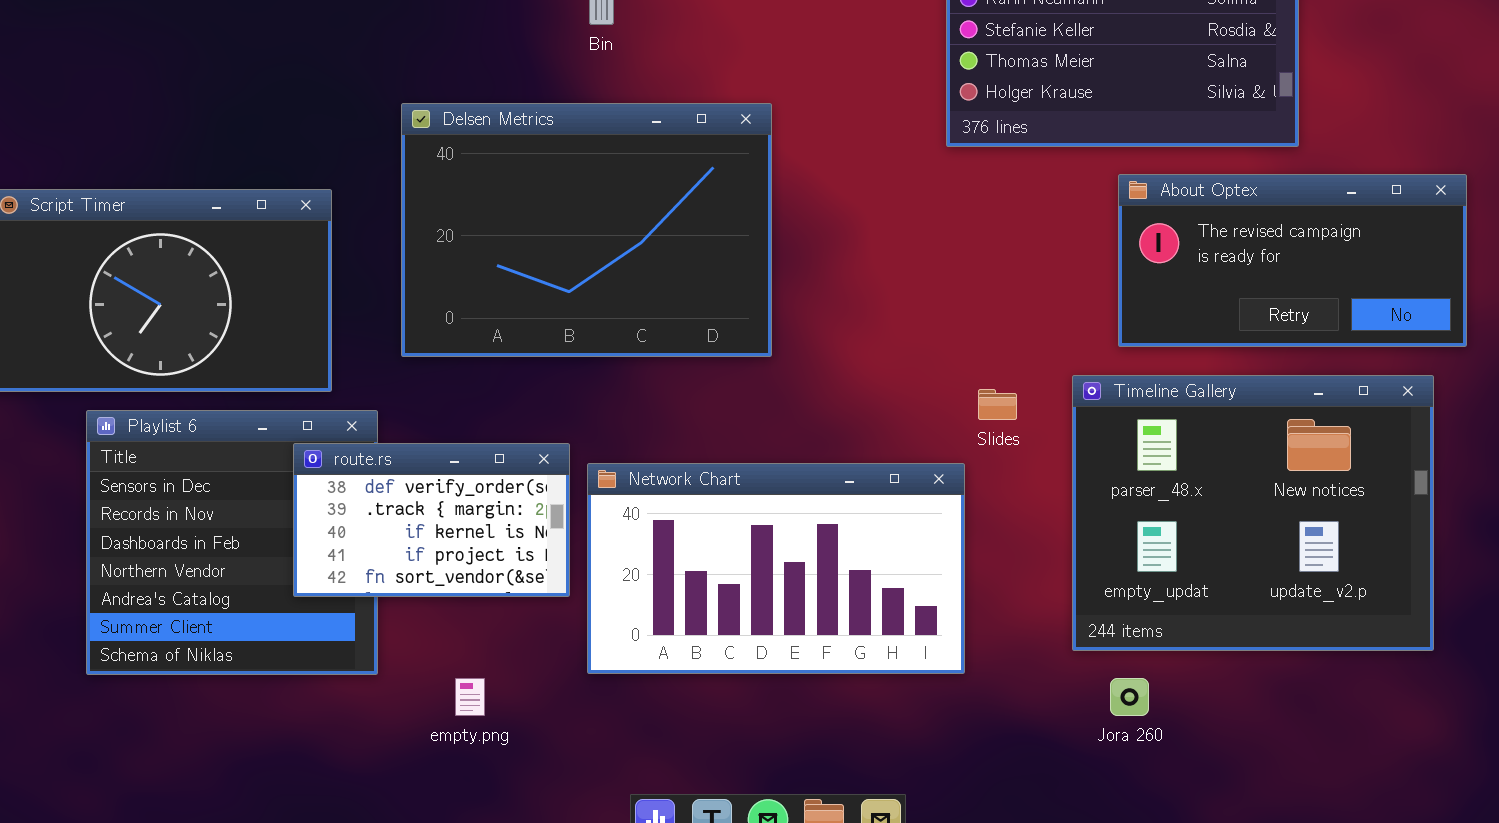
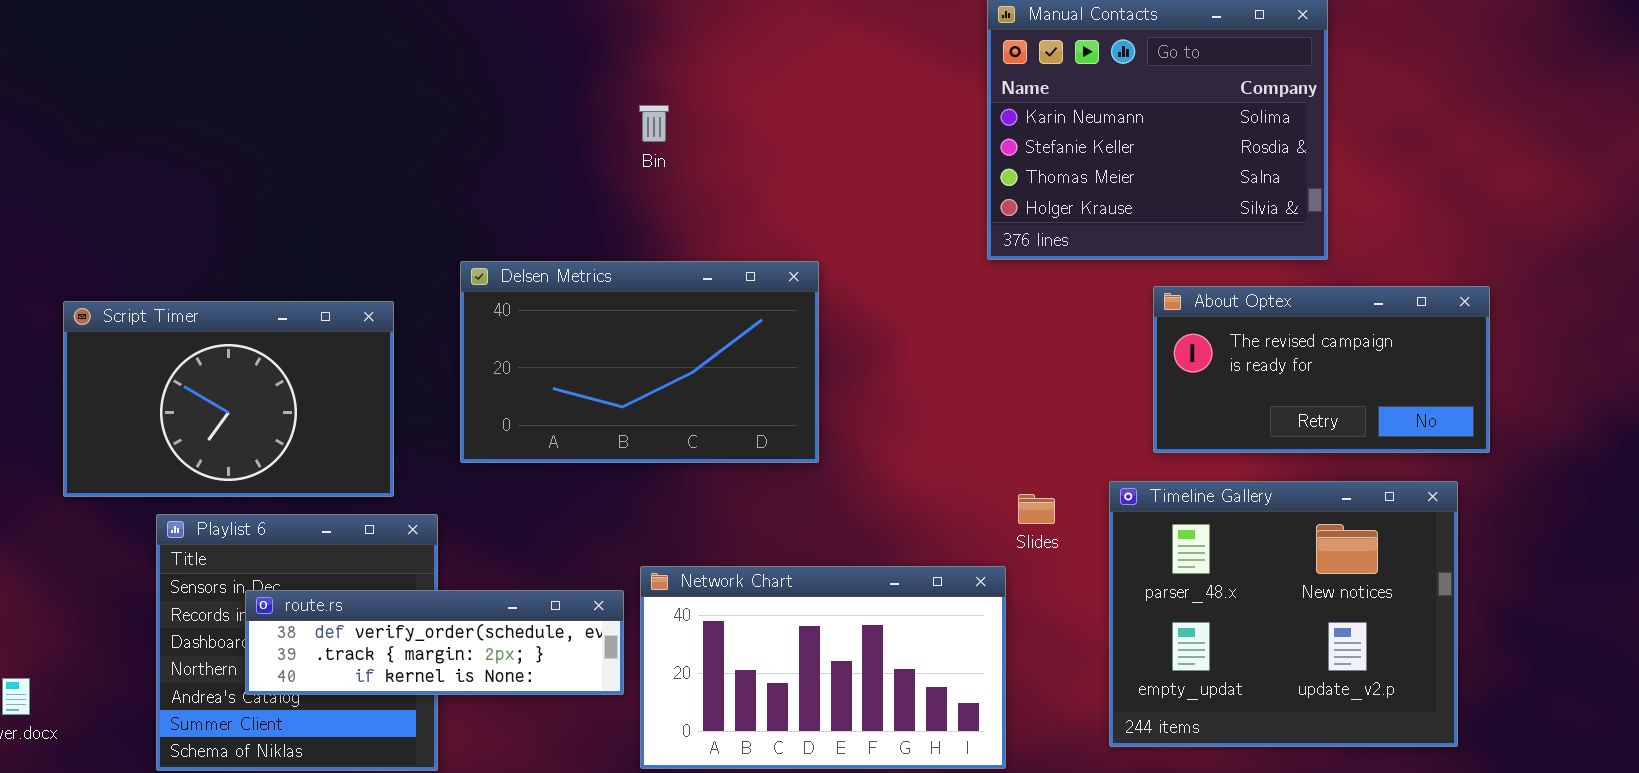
Delsen Metrics: [401,103,772,357] -> [460,261,819,463], resized
route.rs: [293,443,570,597] -> [245,590,624,695], resized

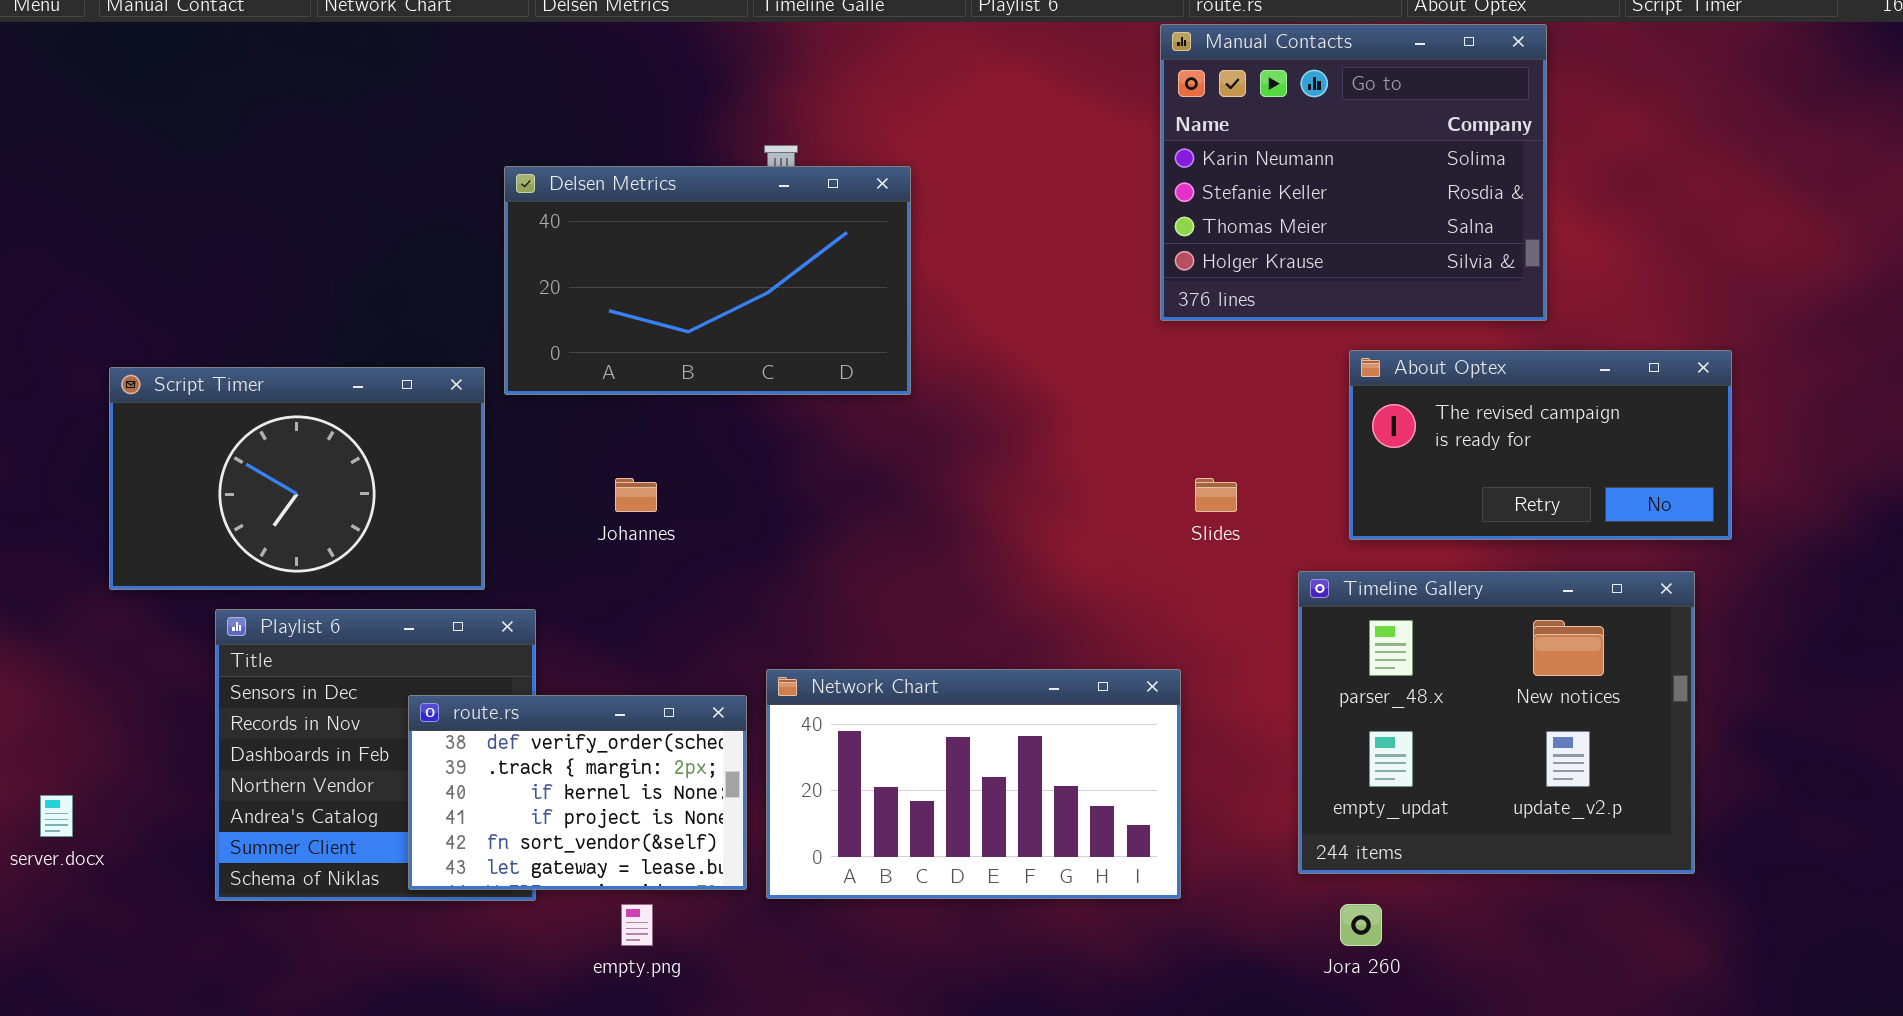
Delsen Metrics: [460,261,819,463] -> [504,166,911,395], moved
Slides: [1018,494,1055,524] -> [1195,478,1237,512], moved
route.rs: [245,590,624,695] -> [408,695,747,890], resized

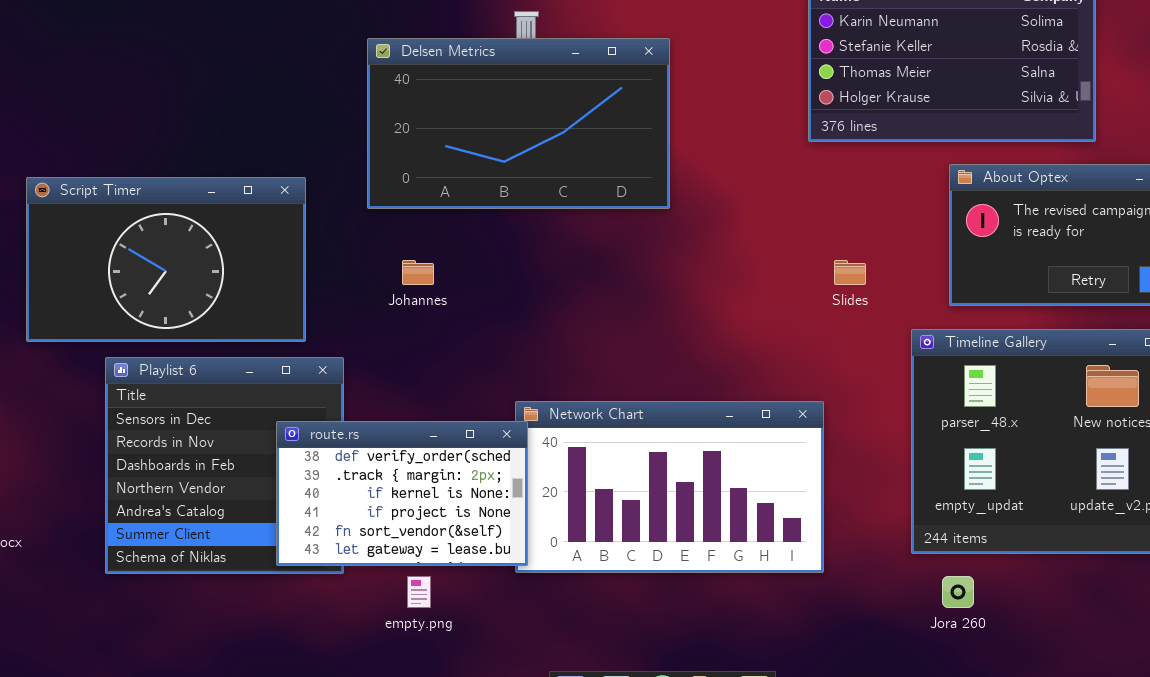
Delsen Metrics: [504,166,911,395] -> [367,38,670,209], moved
route.rs: [408,695,747,890] -> [276,421,528,566], moved

